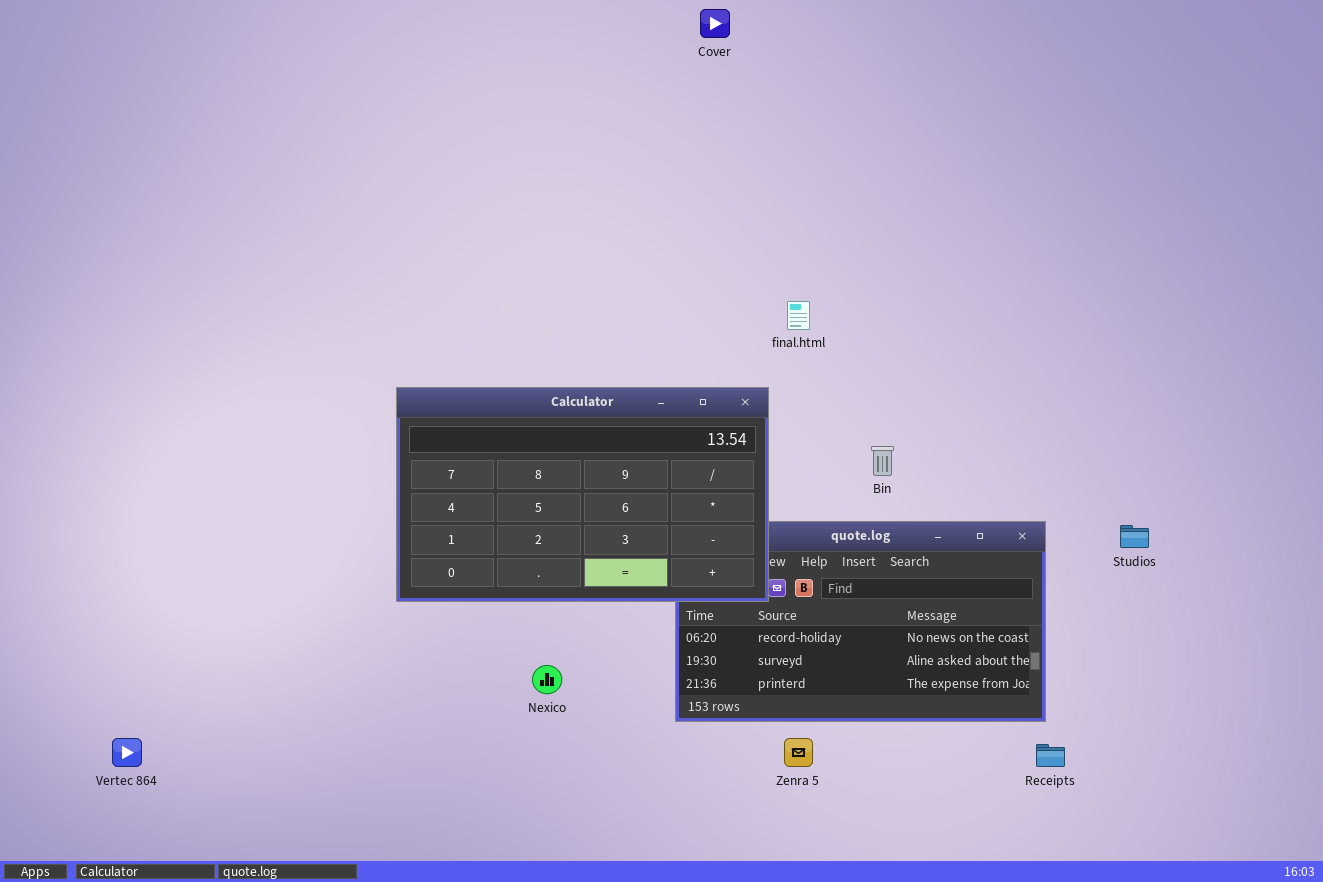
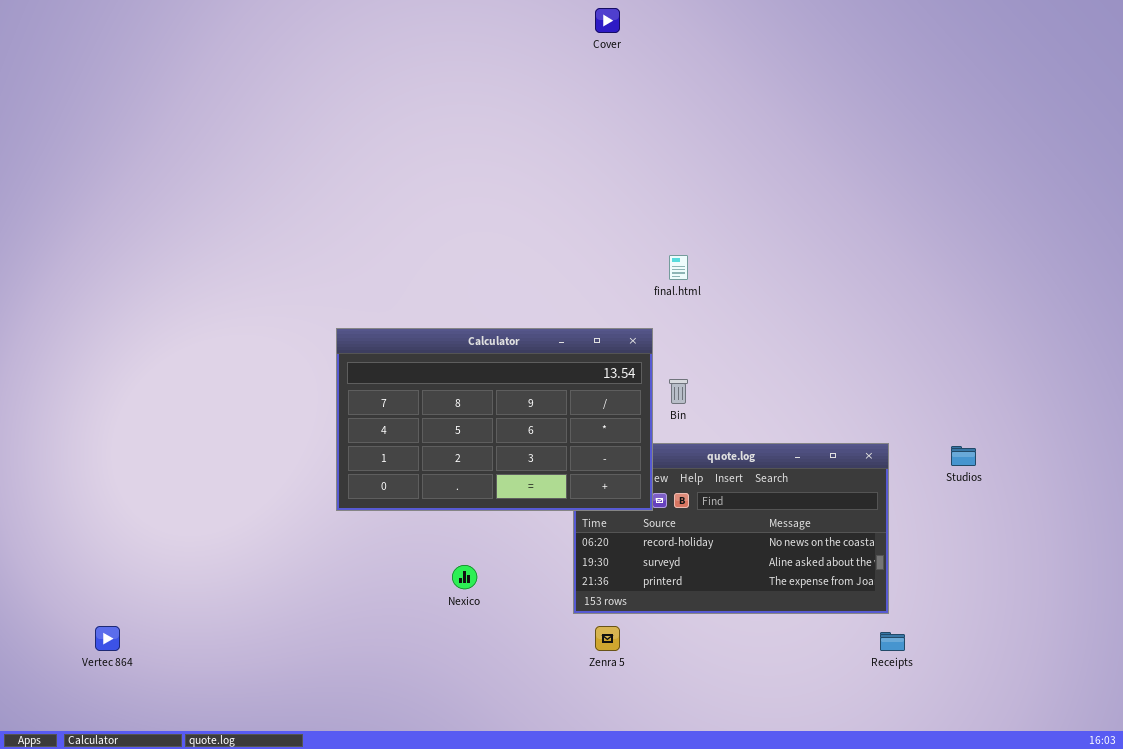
Bin: [871,446,894,476] -> [669,379,688,404], moved
Zenra 5: [784,738,813,767] -> [595,626,620,651], moved

